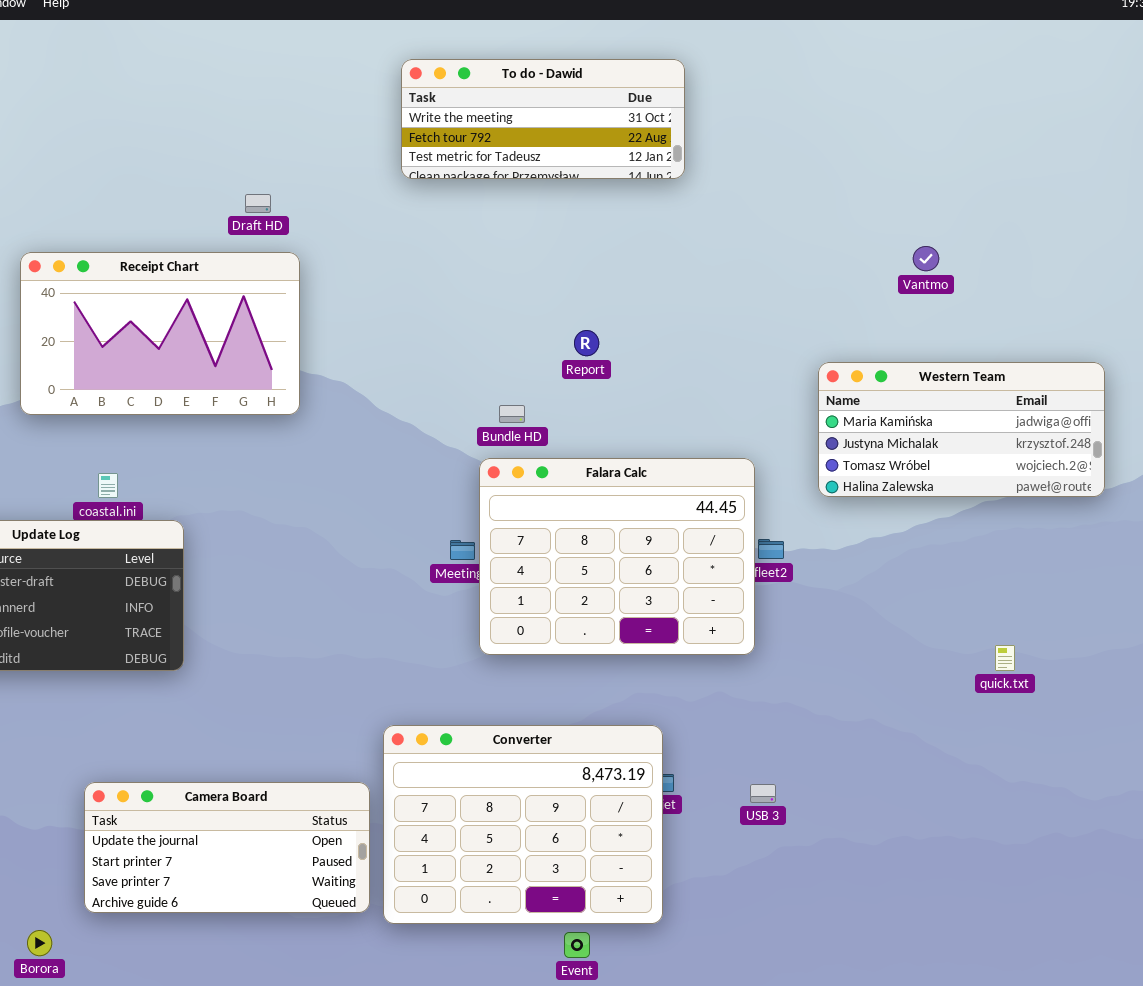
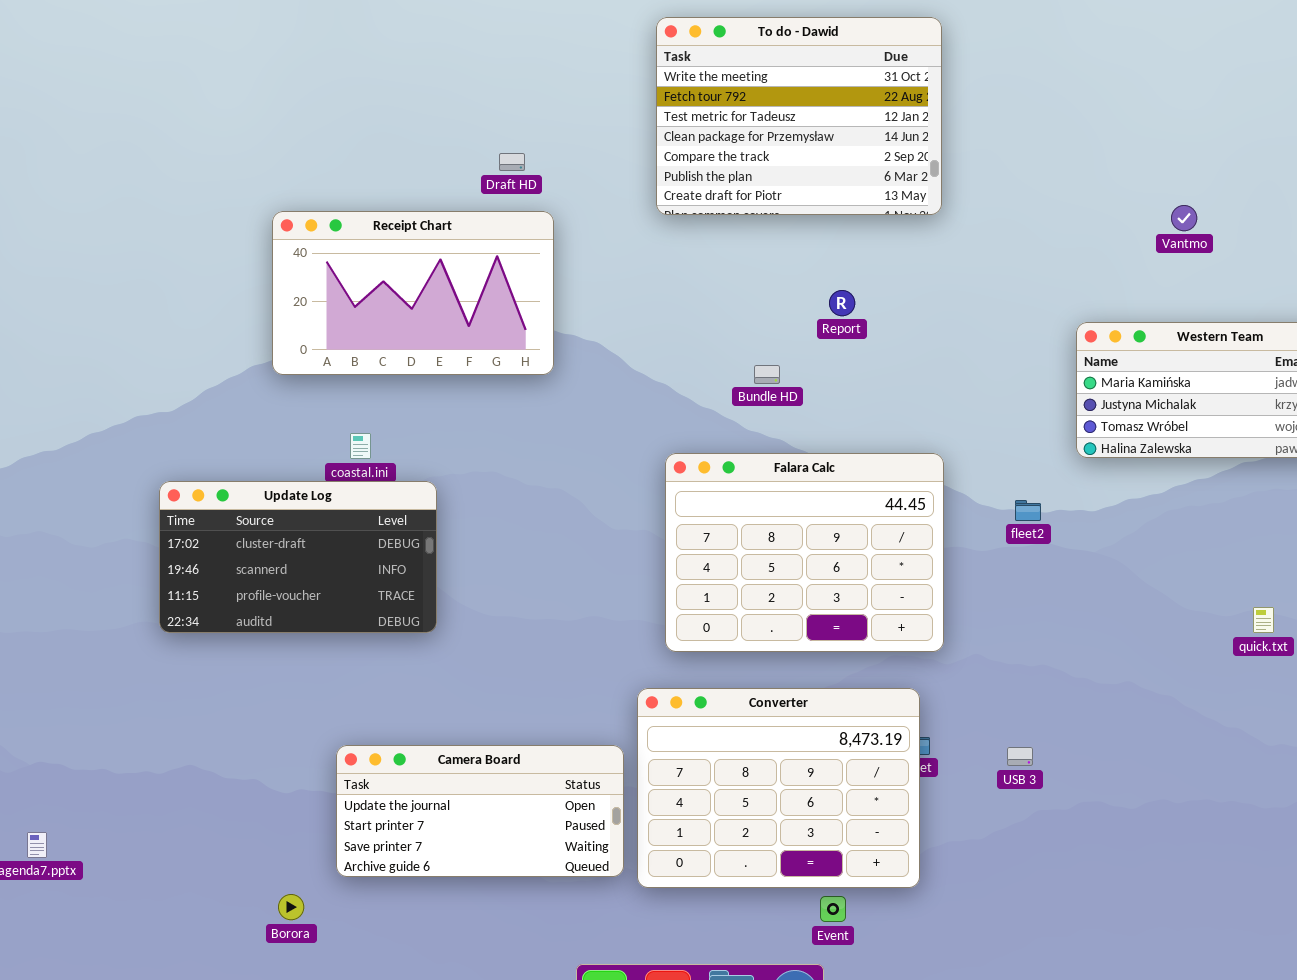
To do - Dawid: [401,59,685,179] -> [656,17,942,215], resized
Falara Calc: [479,458,755,655] -> [665,453,944,652], moved

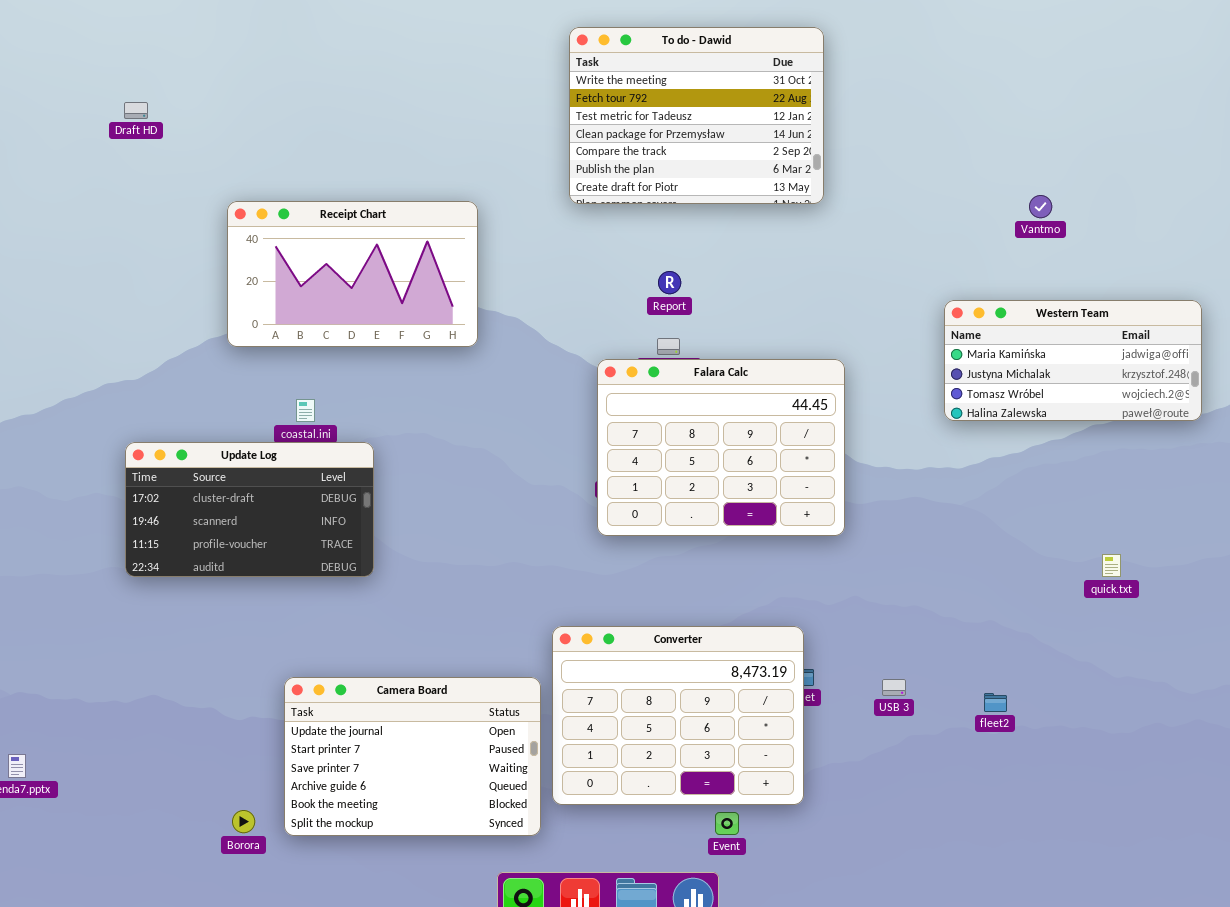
Draft HD: [499,153,525,171] -> [124,102,148,119], moved
Report: [829,290,855,316] -> [658,271,681,294], moved
Falara Calc: [665,453,944,652] -> [597,359,845,536], moved
fleet2: [1015,500,1041,521] -> [984,693,1007,712], moved
Camera Board: [336,745,624,877] -> [284,677,541,836], resized

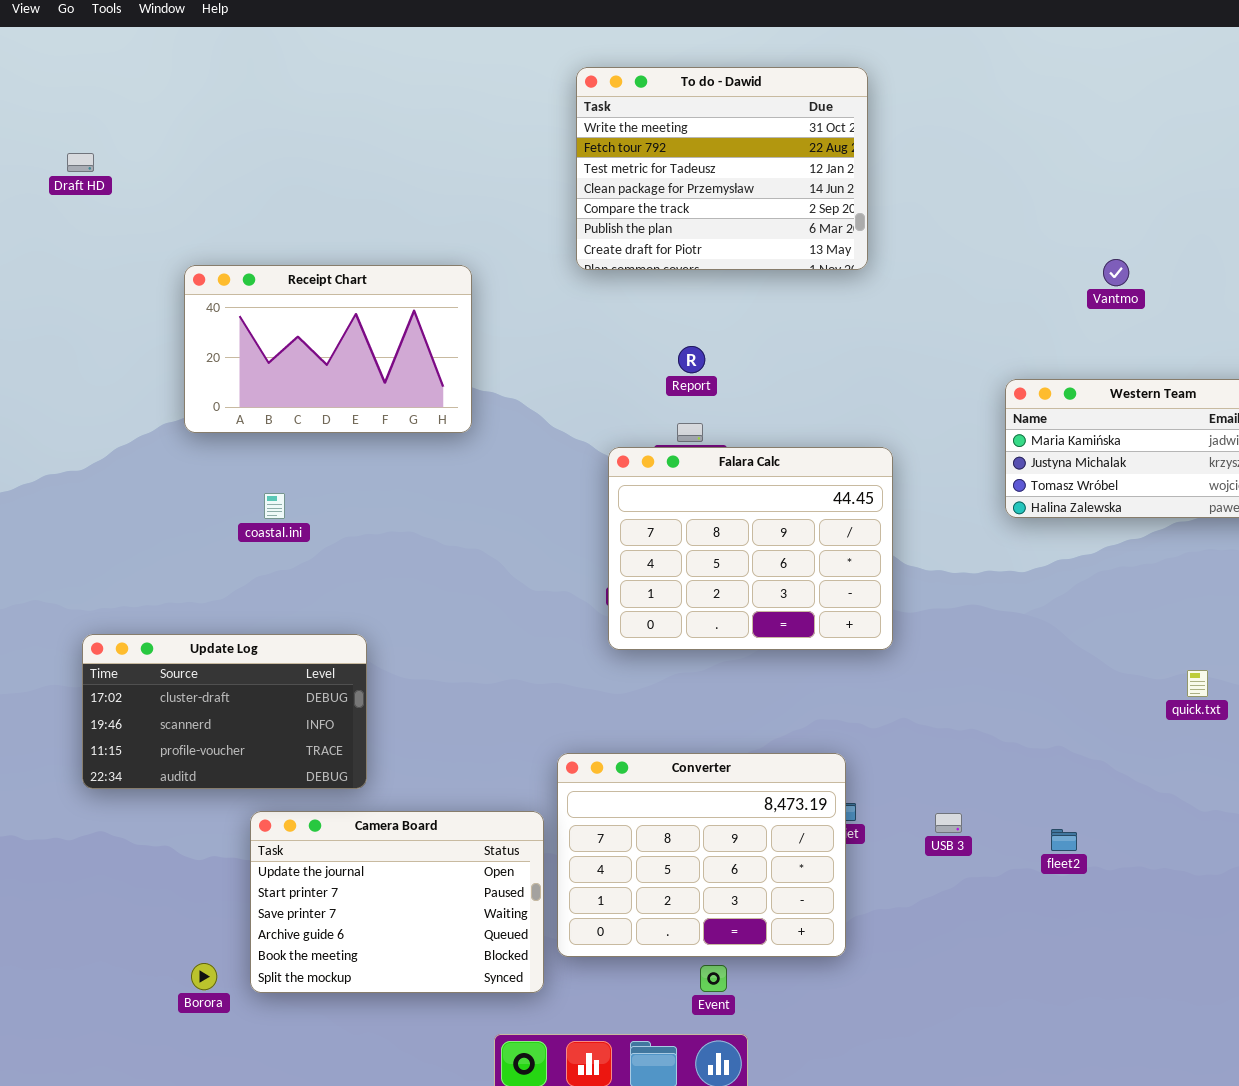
Update Log: [125,442,374,577] -> [82,634,367,789], moved
Event: [715,812,739,835] -> [700,965,727,992], moved

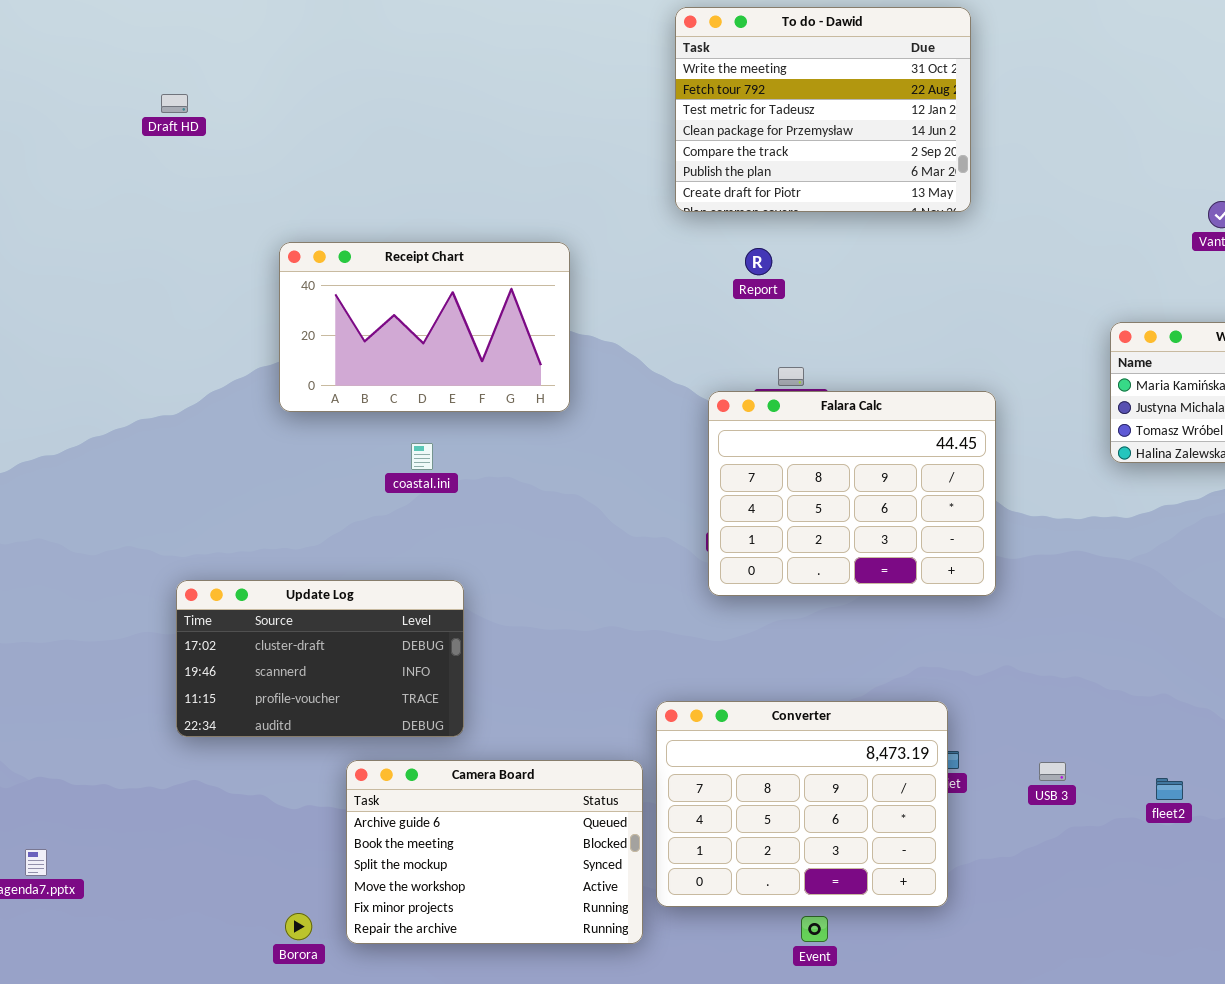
Receipt Chart: [184,265,472,433] -> [279,242,570,412], moved
Report: [678,346,705,373] -> [745,248,772,275], moved
coastal.ini: [264,493,285,519] -> [411,443,433,470], moved
Camera Board: [250,811,544,993] -> [346,760,643,944], scrolled down 3 rows

